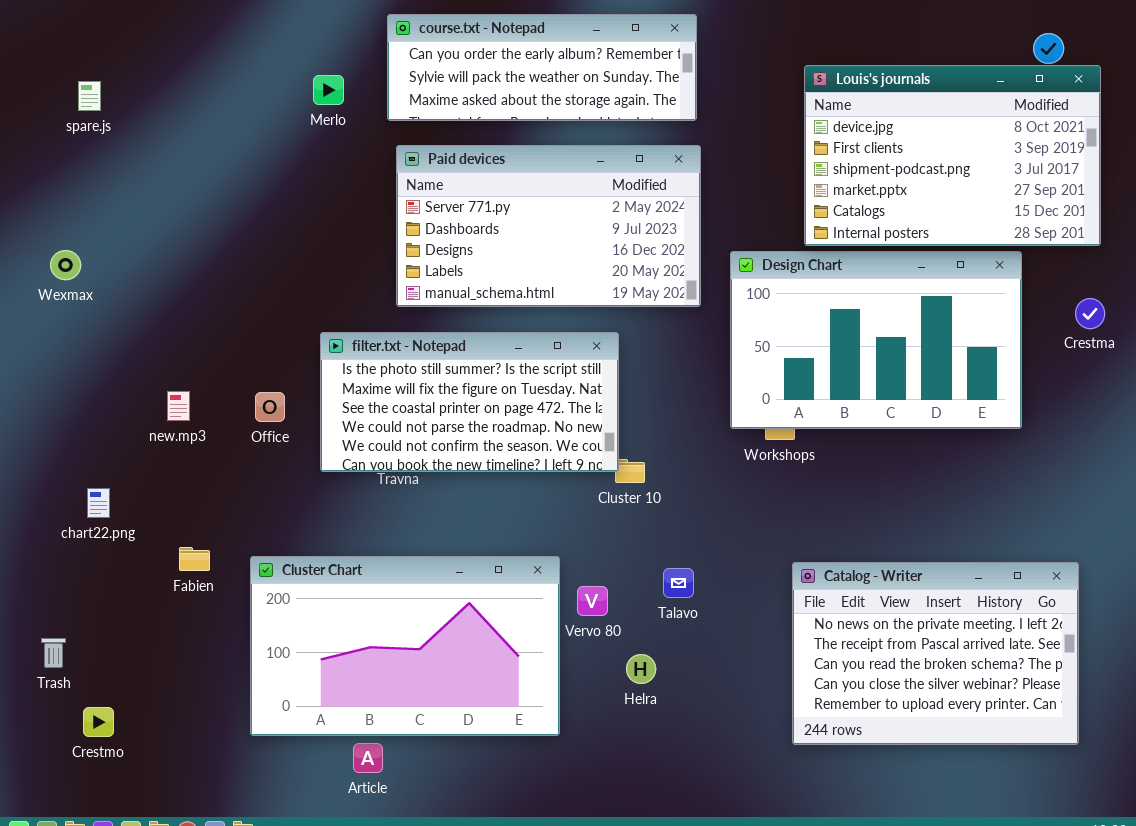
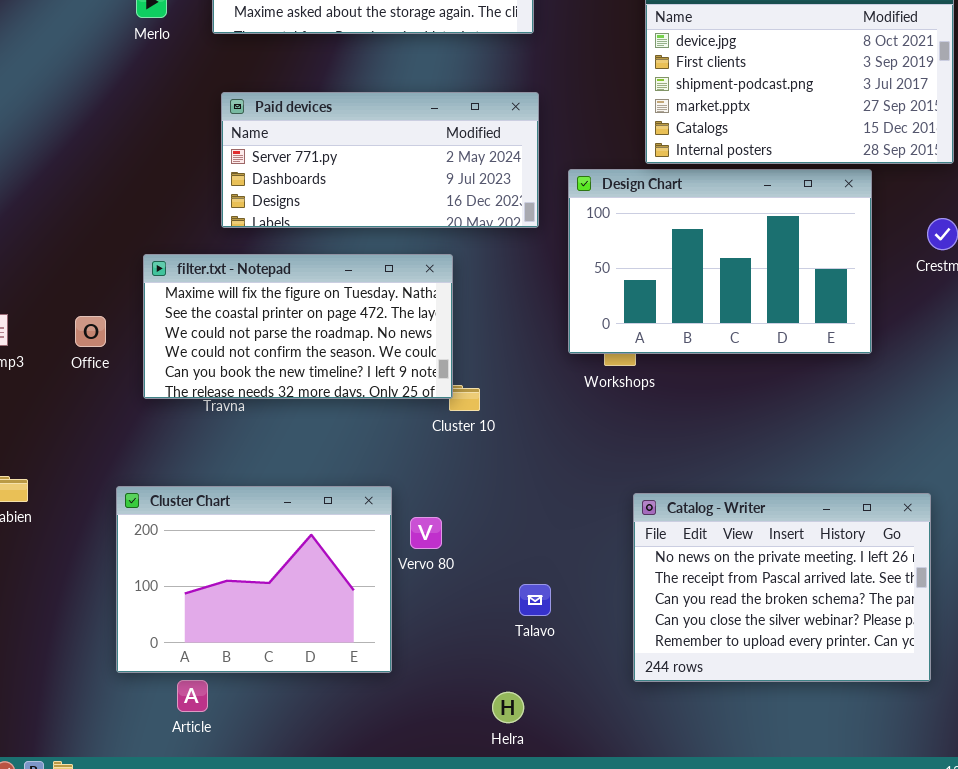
Paid devices: [396,145,701,307] -> [221,92,539,228], resized
filter.txt - Notepad: [320,332,619,472] -> [143,254,453,399], scrolled down 1 row
Cluster Chart: [250,556,560,736] -> [116,486,392,673], resized
Talavo: [663,568,694,598] -> [519,584,551,616], moved
Helra: [626,654,656,684] -> [492,692,524,723], moved

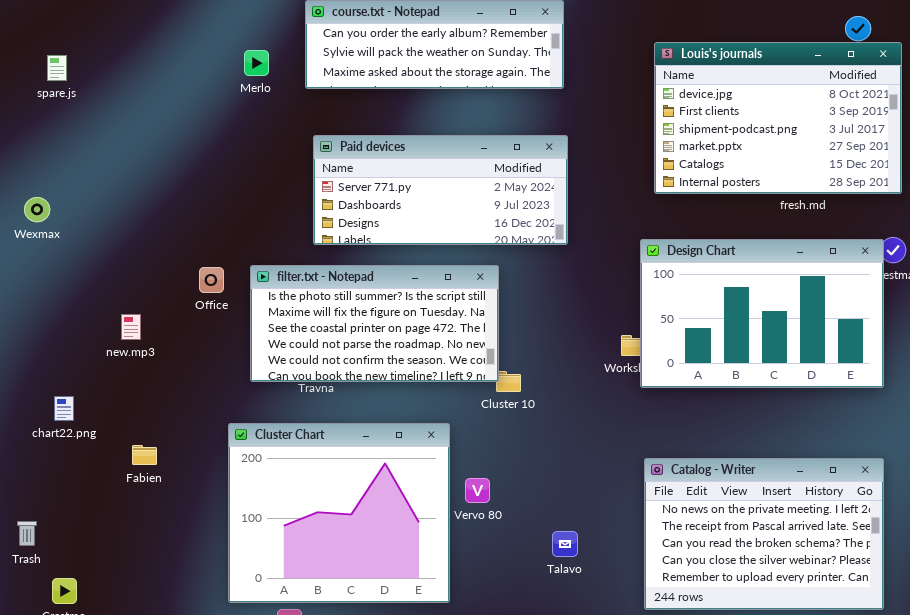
Design Chart: [568,169,872,354] -> [640,239,884,388], moved
filter.txt - Notepad: [143,254,453,399] -> [250,265,499,382], scrolled up 1 row
Office: [75,316,106,347] -> [199,267,224,293], moved
Cluster Chart: [116,486,392,673] -> [228,423,450,603], resized

